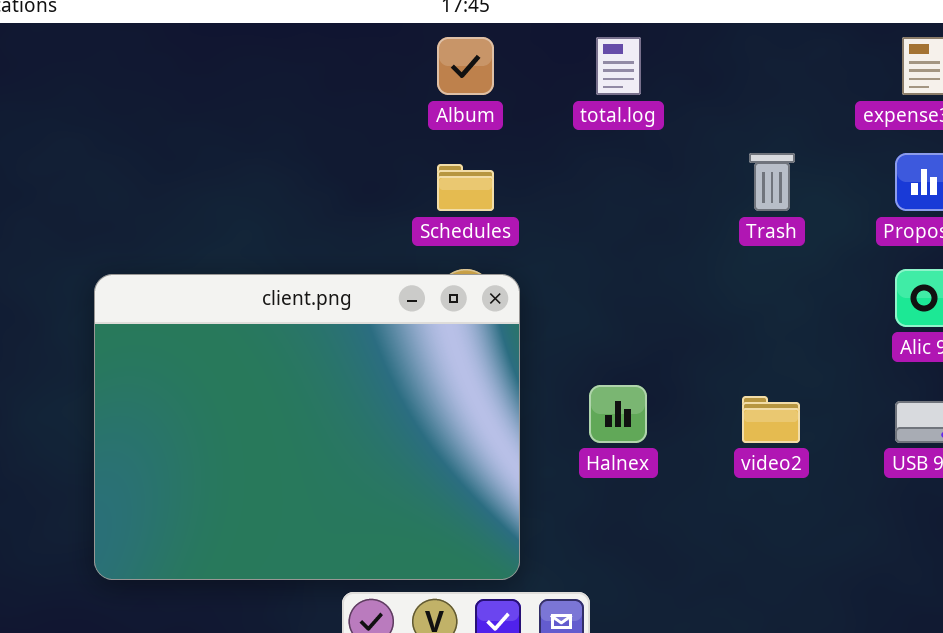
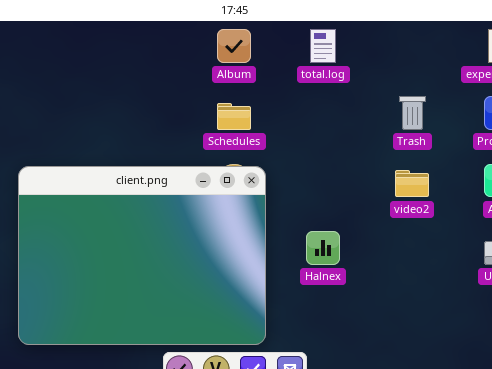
video2: [742,396,800,443] -> [395,170,429,197], moved

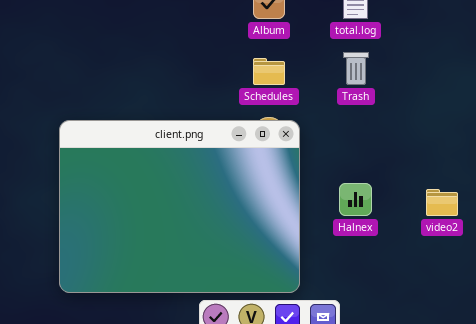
Trash: [399,96,426,130] -> [343,52,369,85], moved
video2: [395,170,429,197] -> [426,189,458,216], moved

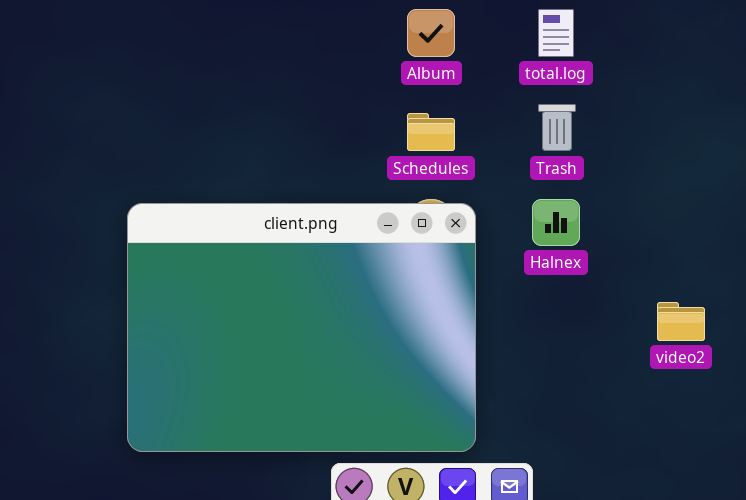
Halnex: [339,183,372,216] -> [532,199,580,246], moved

